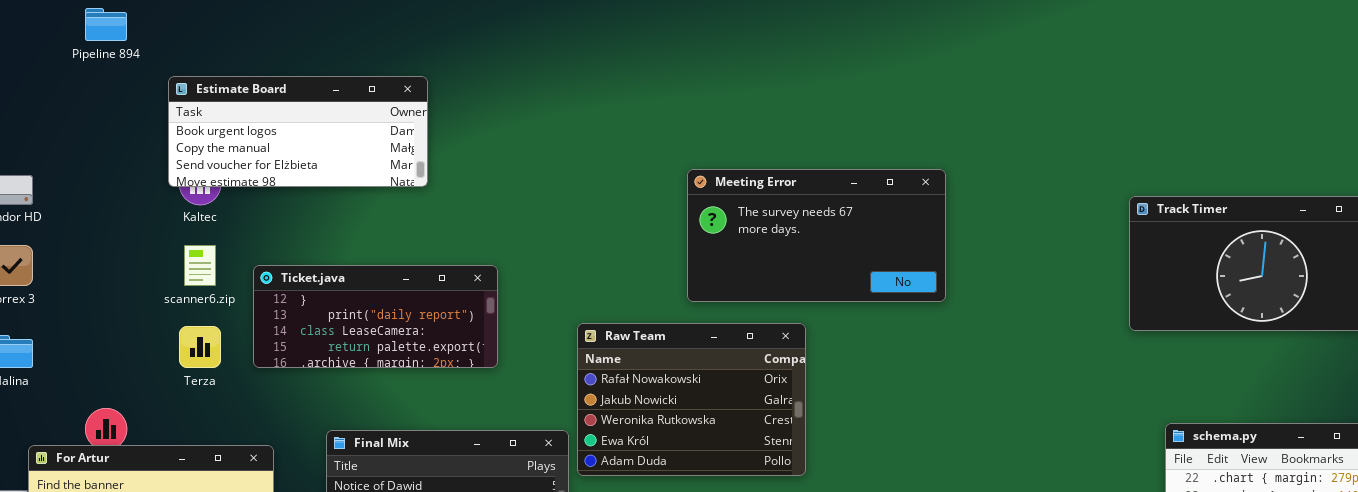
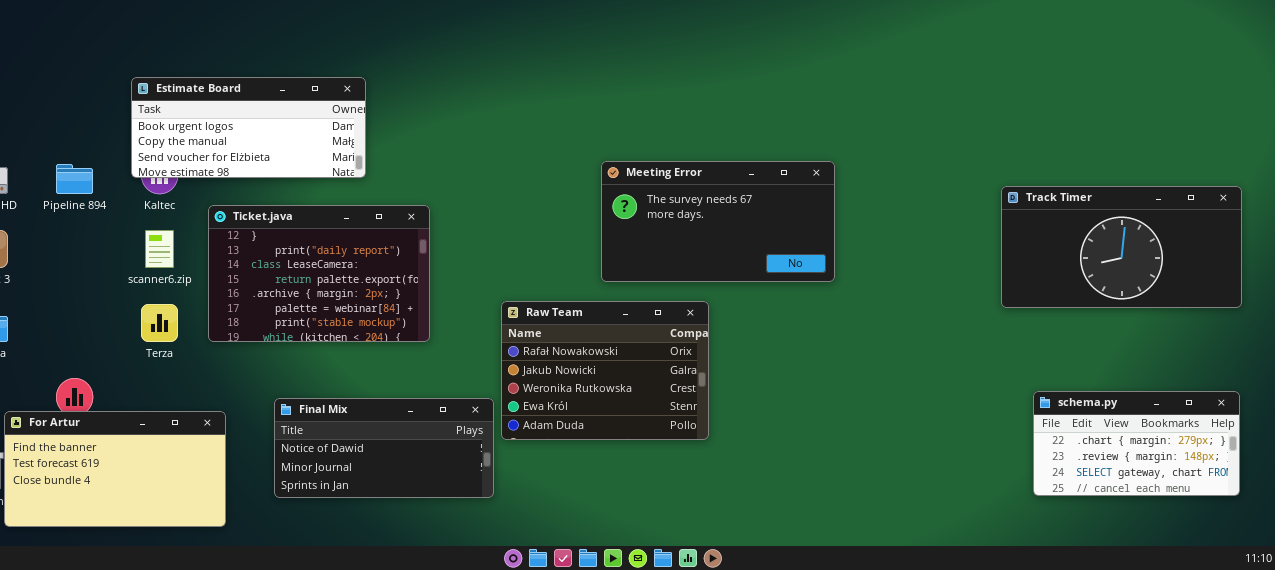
Pipeline 894: [85,8,127,41] -> [56,164,93,194], moved
Ticket.java: [253,265,498,368] -> [208,205,430,342], resized

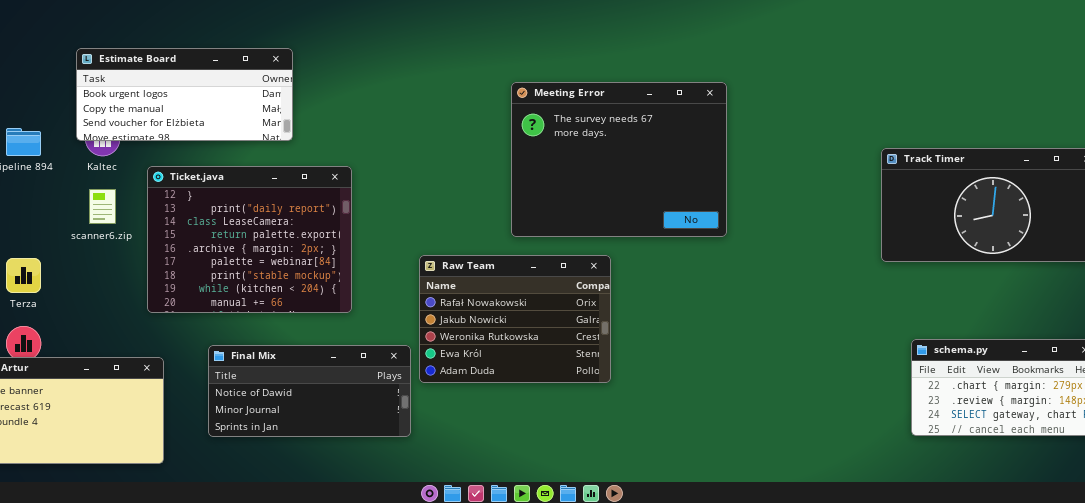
Meeting Error: [601,161,835,282] -> [511,82,727,237], resized
Ticket.java: [208,205,430,342] -> [147,166,352,313], resized
Terza: [141,304,178,342] -> [6,258,41,293], moved

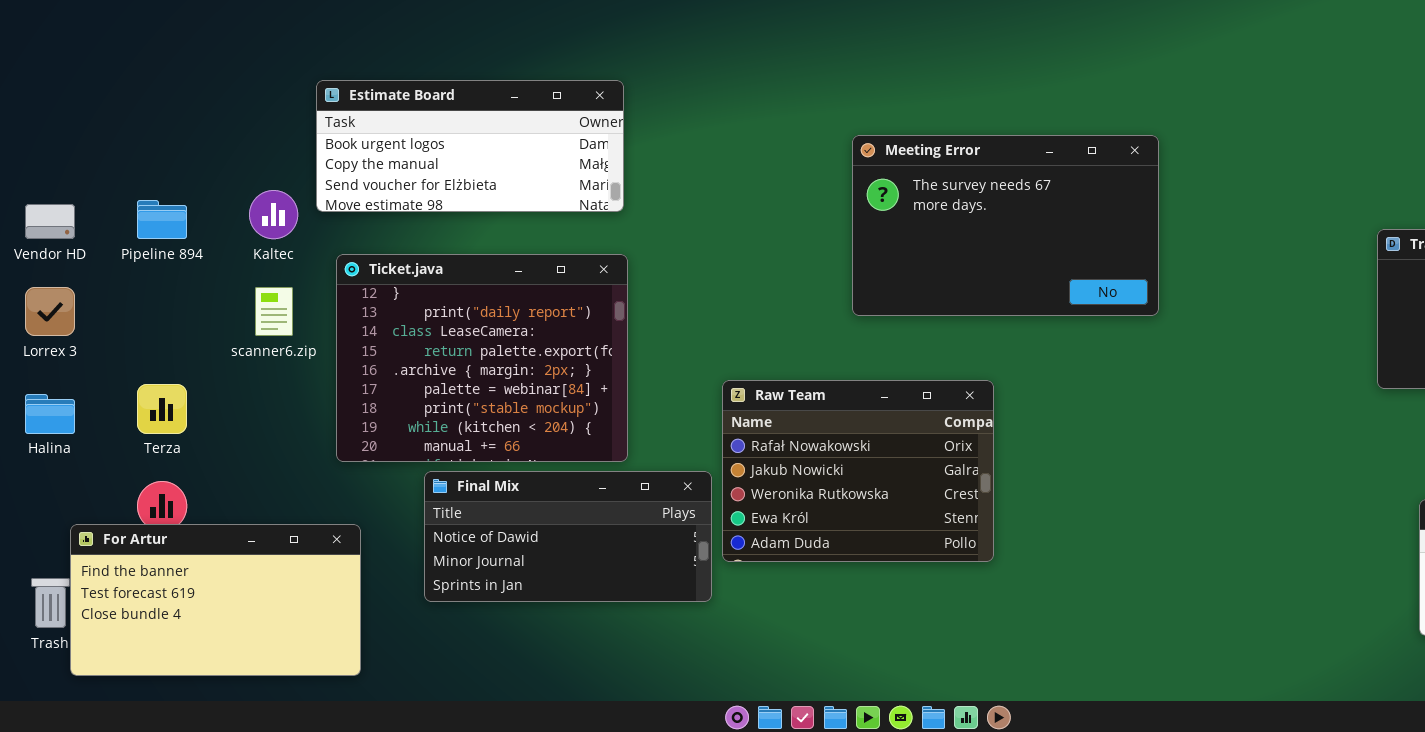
Estimate Board: [76,48,293,141] -> [316,80,624,212], moved
Meeting Error: [511,82,727,237] -> [852,135,1159,316], resized
Final Mix: [208,345,411,437] -> [424,471,712,602], moved

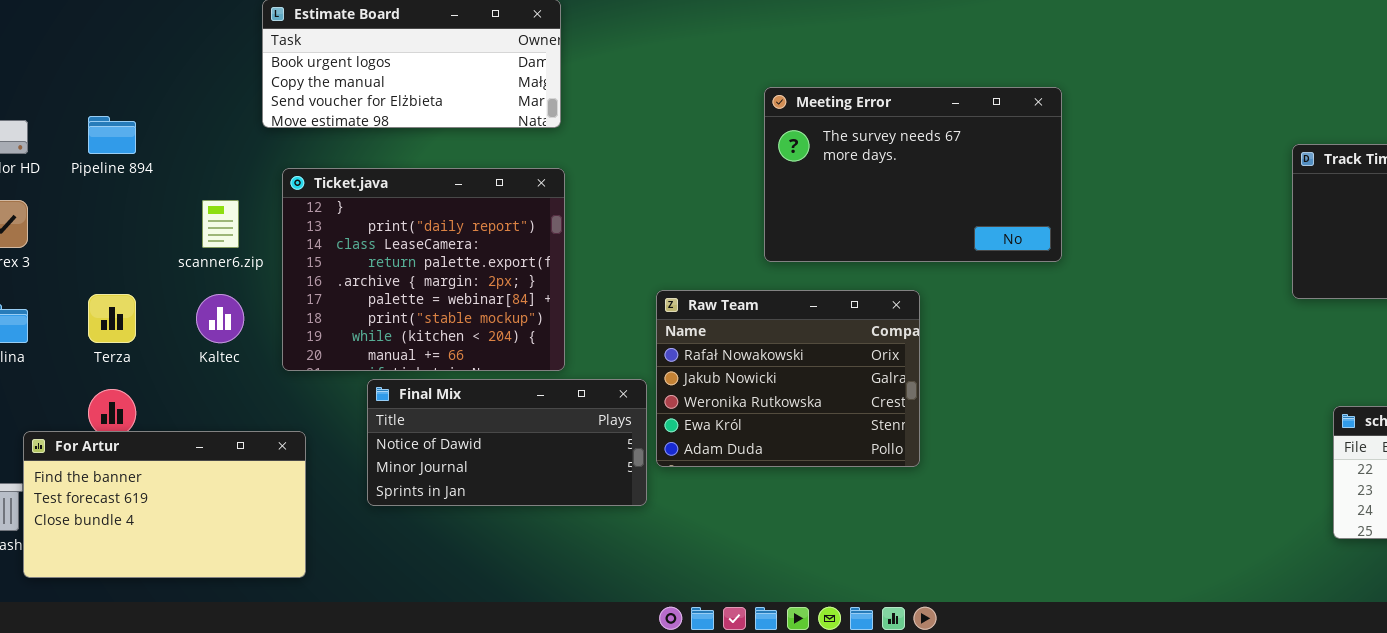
Meeting Error: [852,135,1159,316] -> [764,87,1062,262], moved
Kaltec: [249,190,298,239] -> [196,294,244,343], moved

